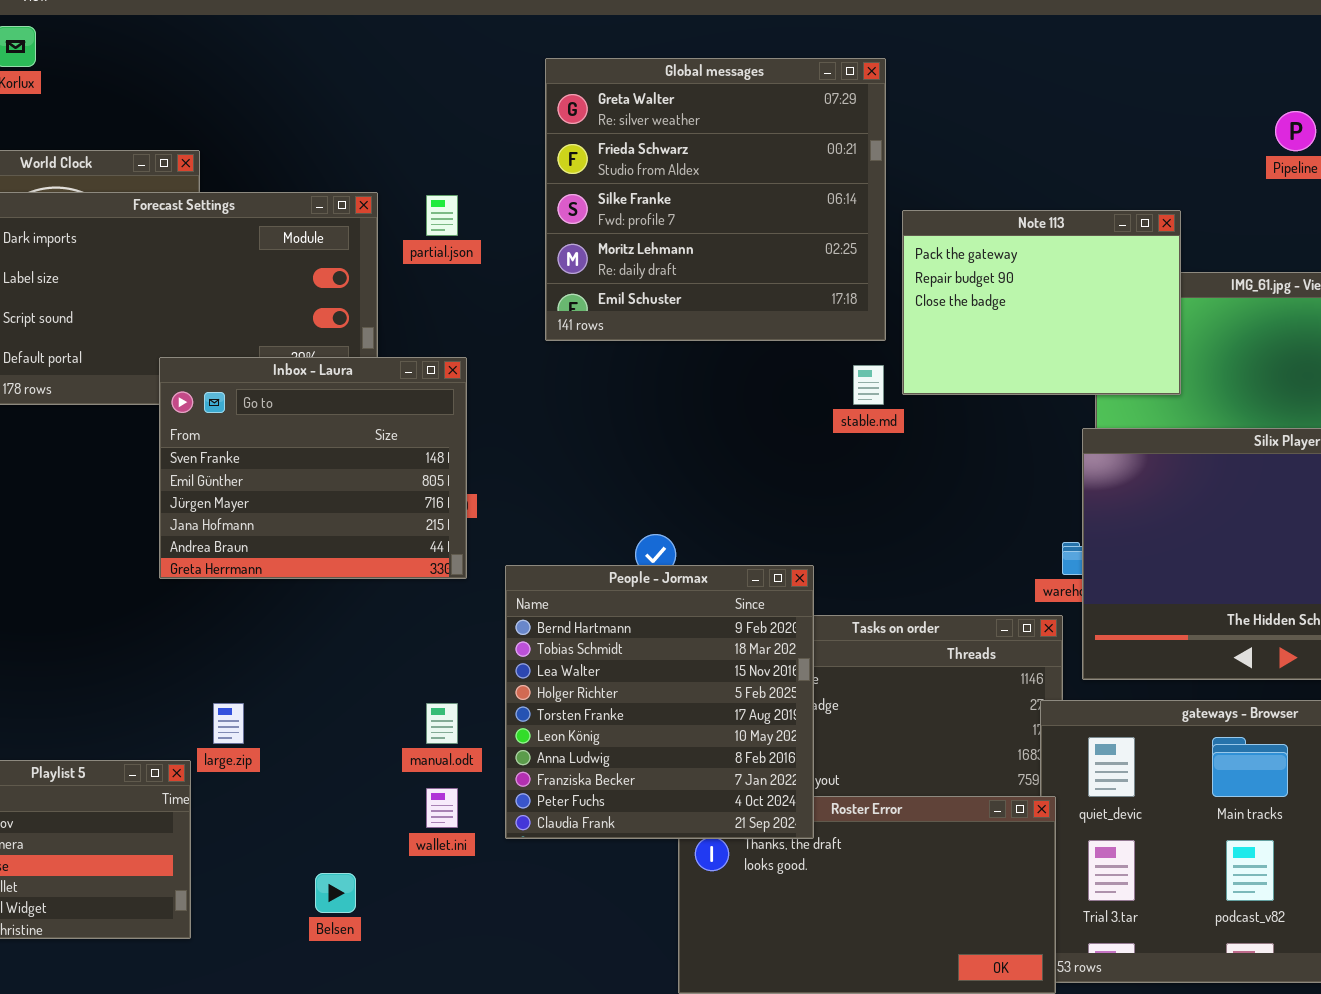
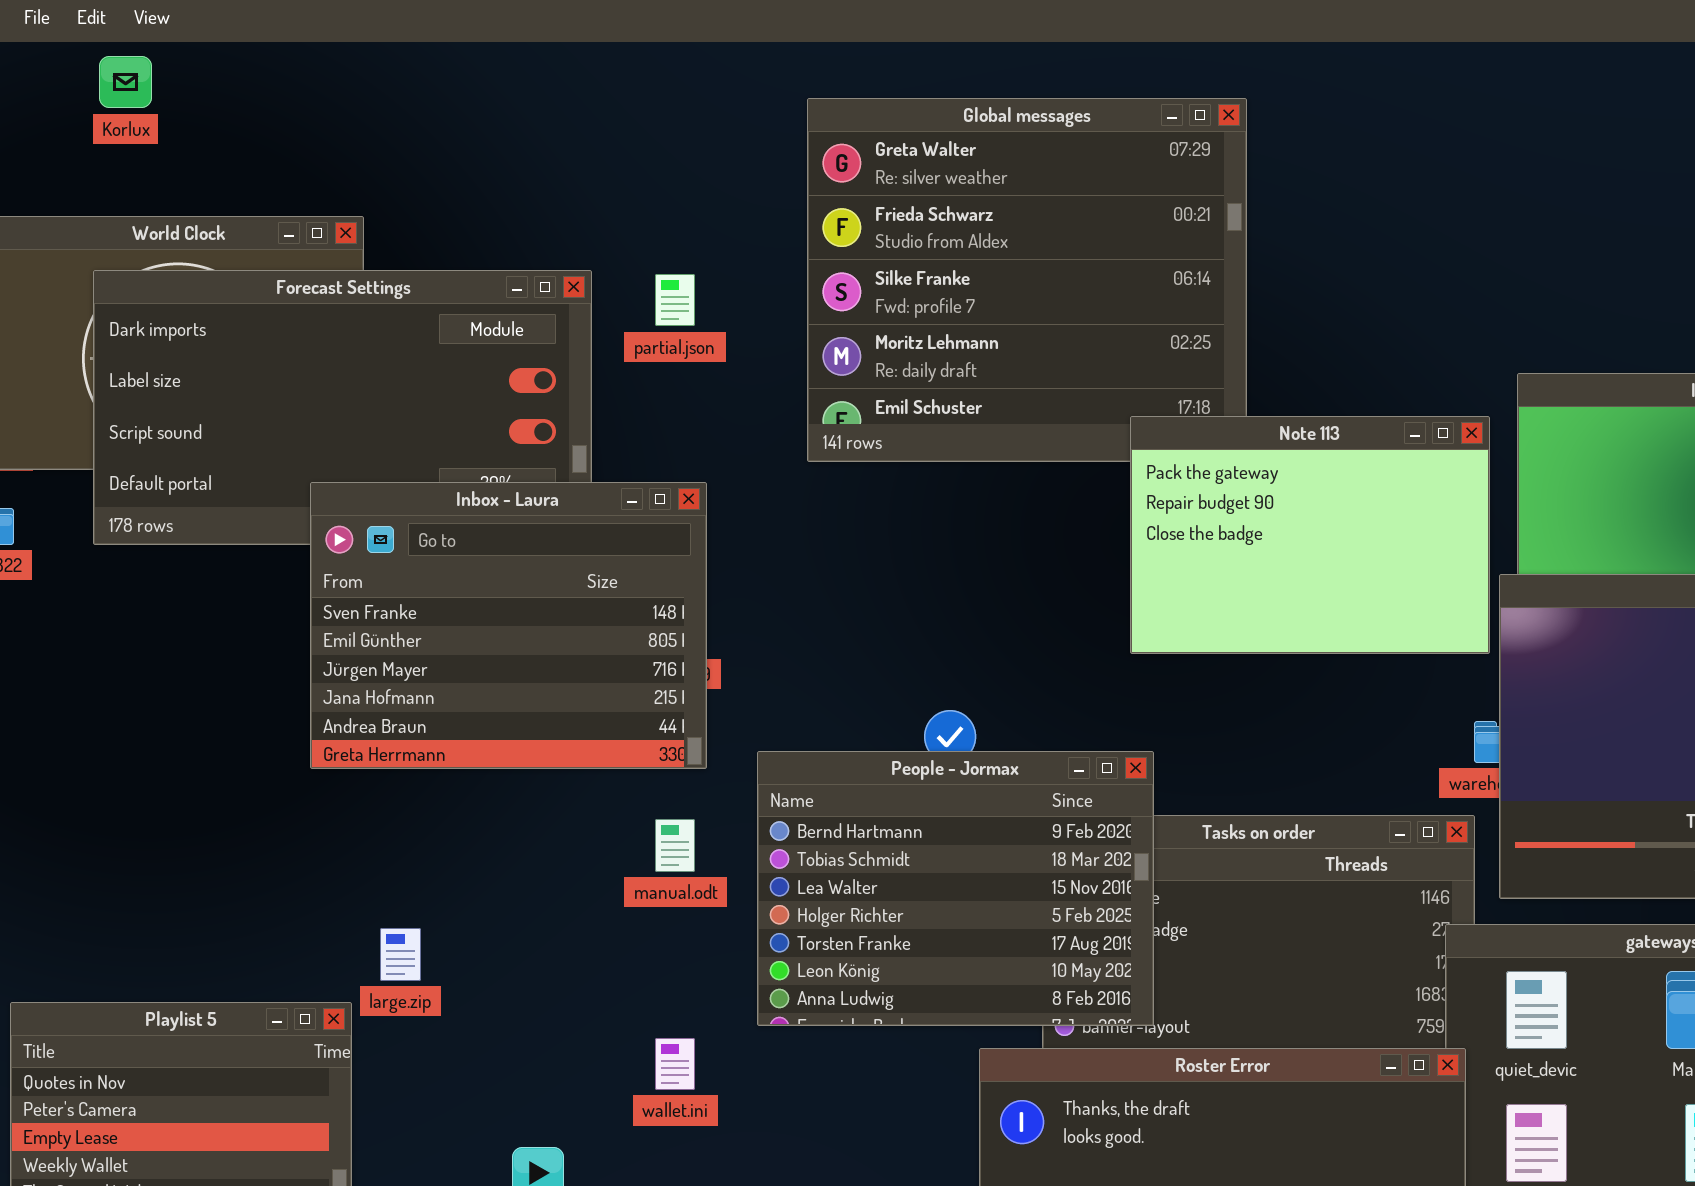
Note 113: [902,210,1181,395] -> [1130,416,1490,654], moved
People - Jormax: [505,565,814,839] -> [757,751,1154,1026], resized
manual.odt: [426,703,458,744] -> [655,819,695,872], moved

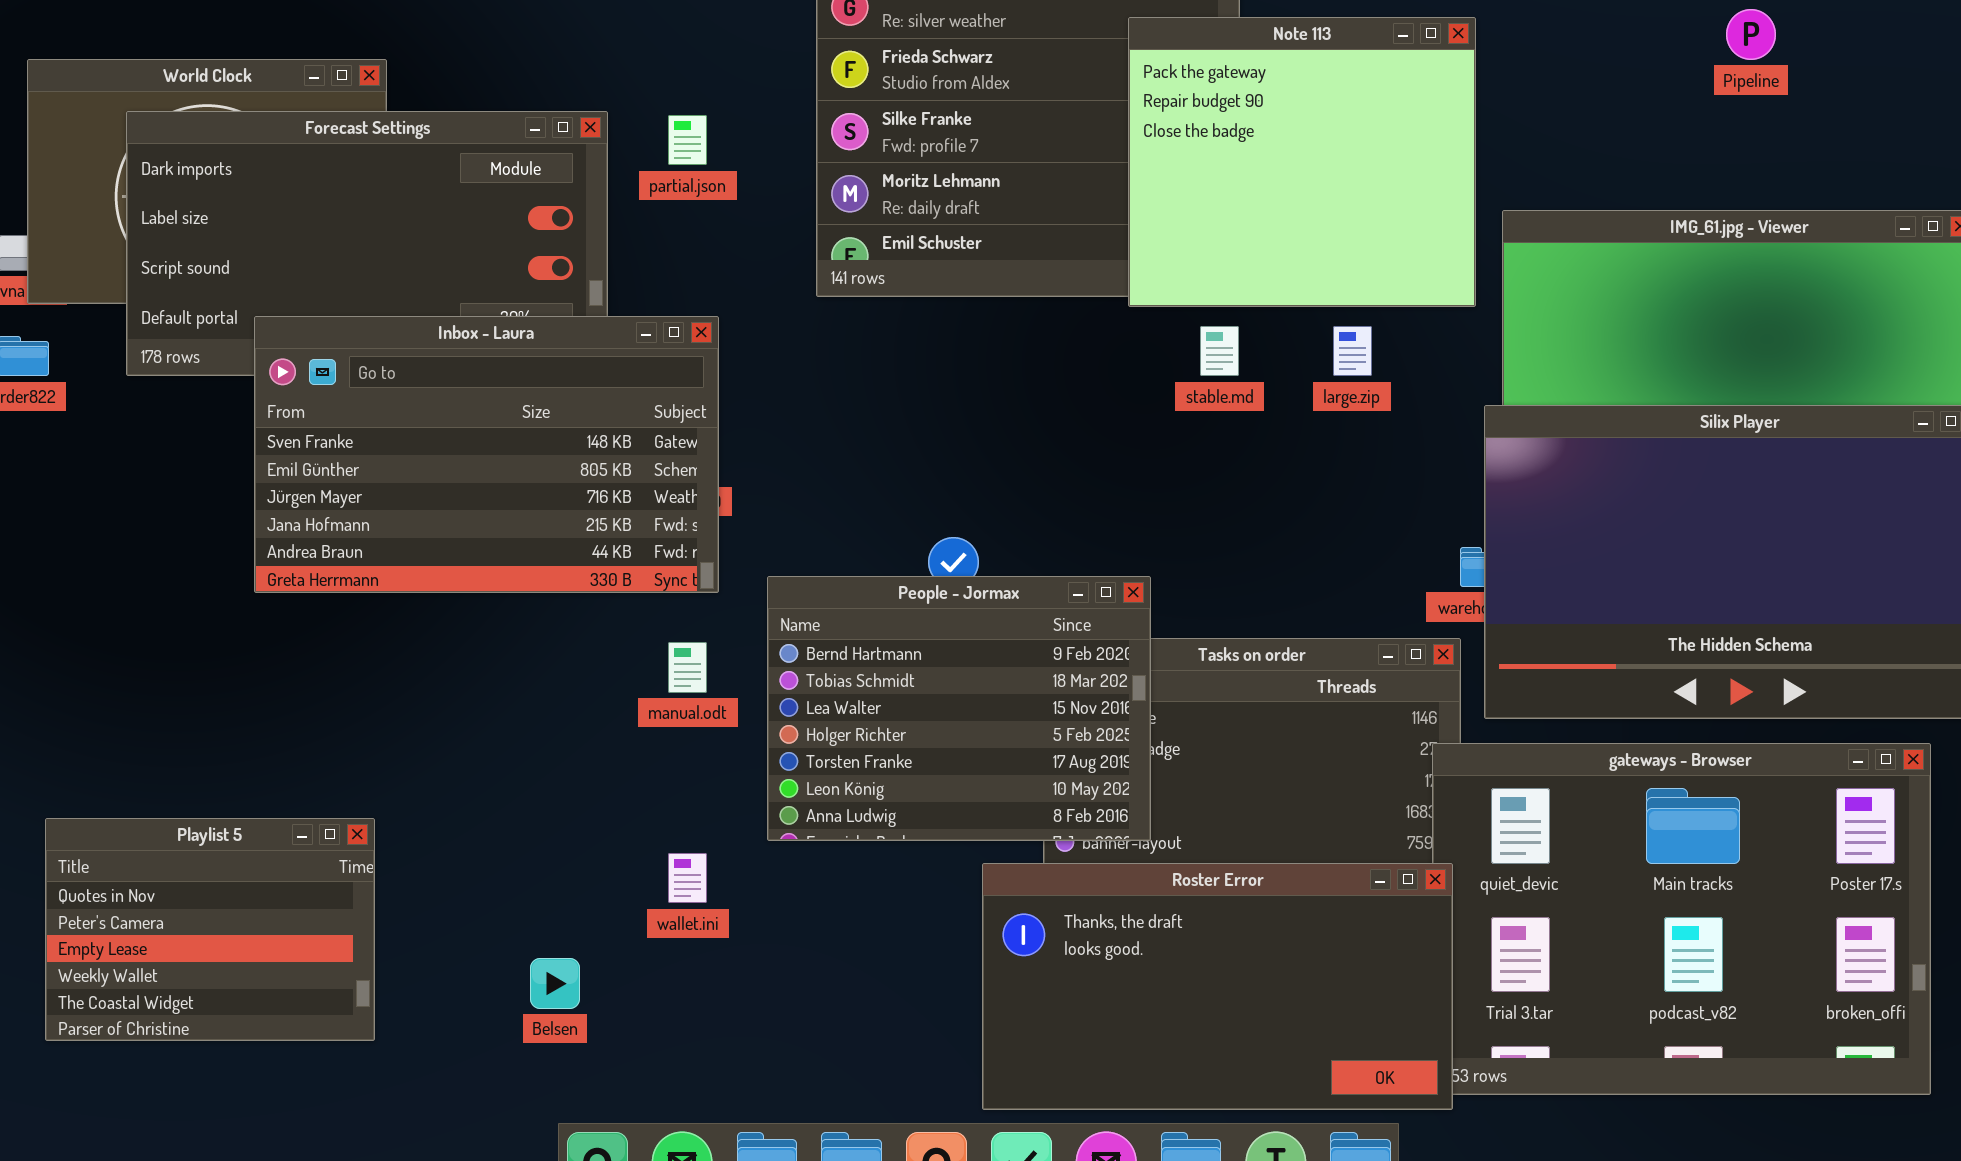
Note 113: [1130,416,1490,654] -> [1128,17,1476,307], moved, resized
Inbox - Laura: [310,482,707,769] -> [254,316,719,593], resized
large.zip: [380,928,421,981] -> [1333,326,1372,376], moved

